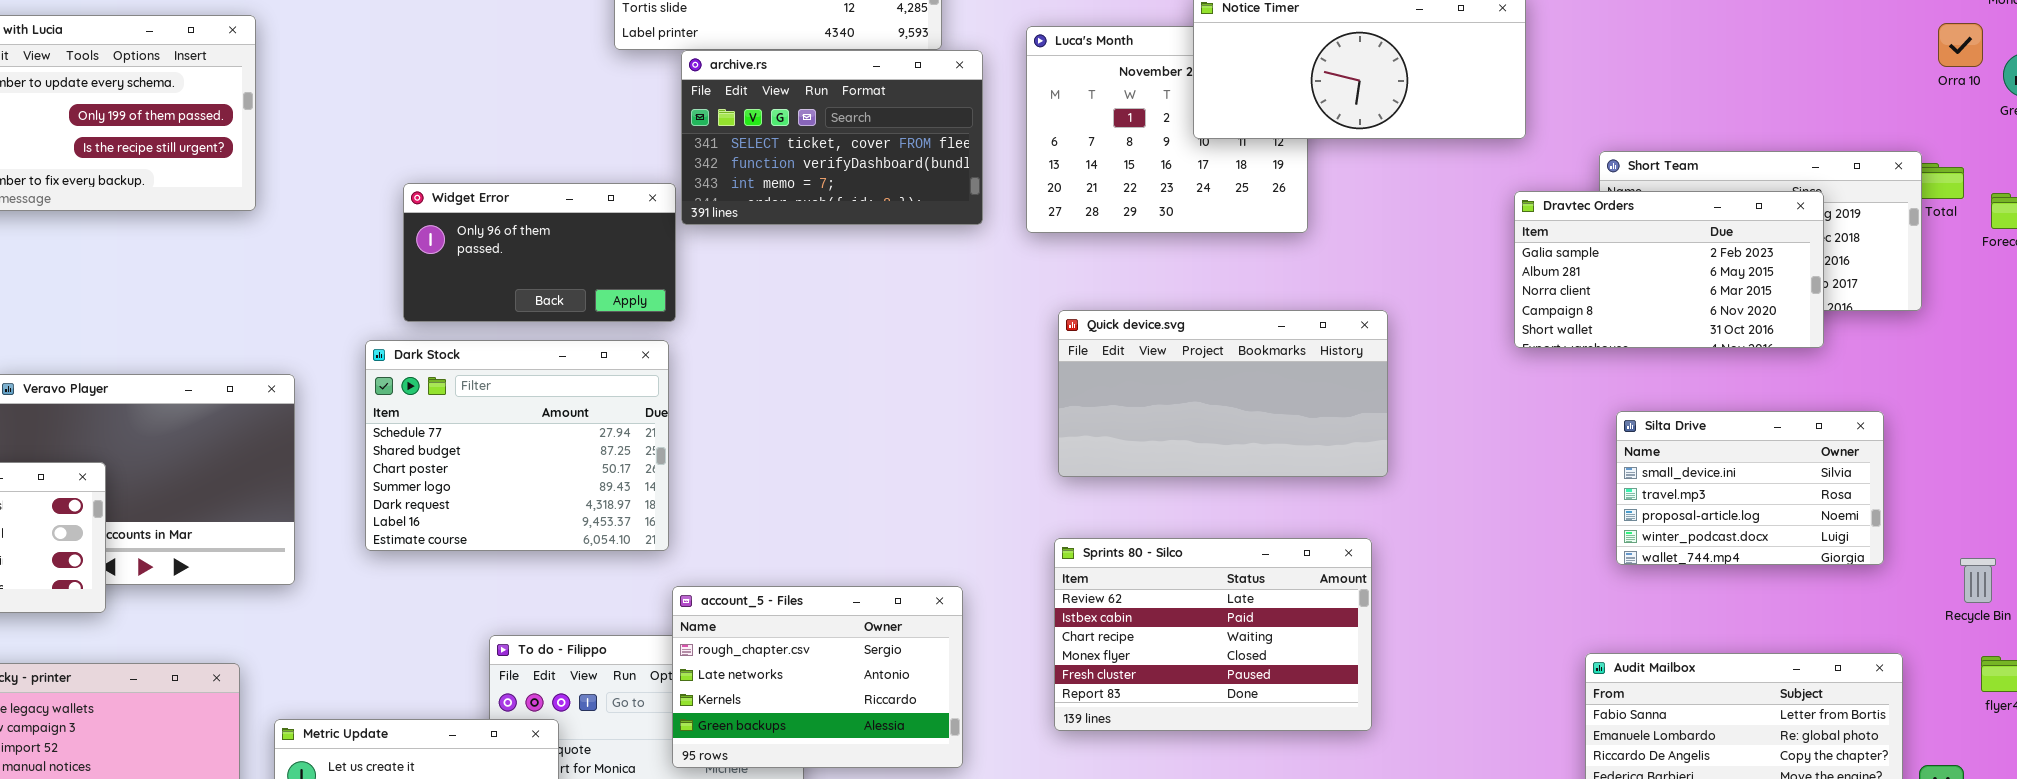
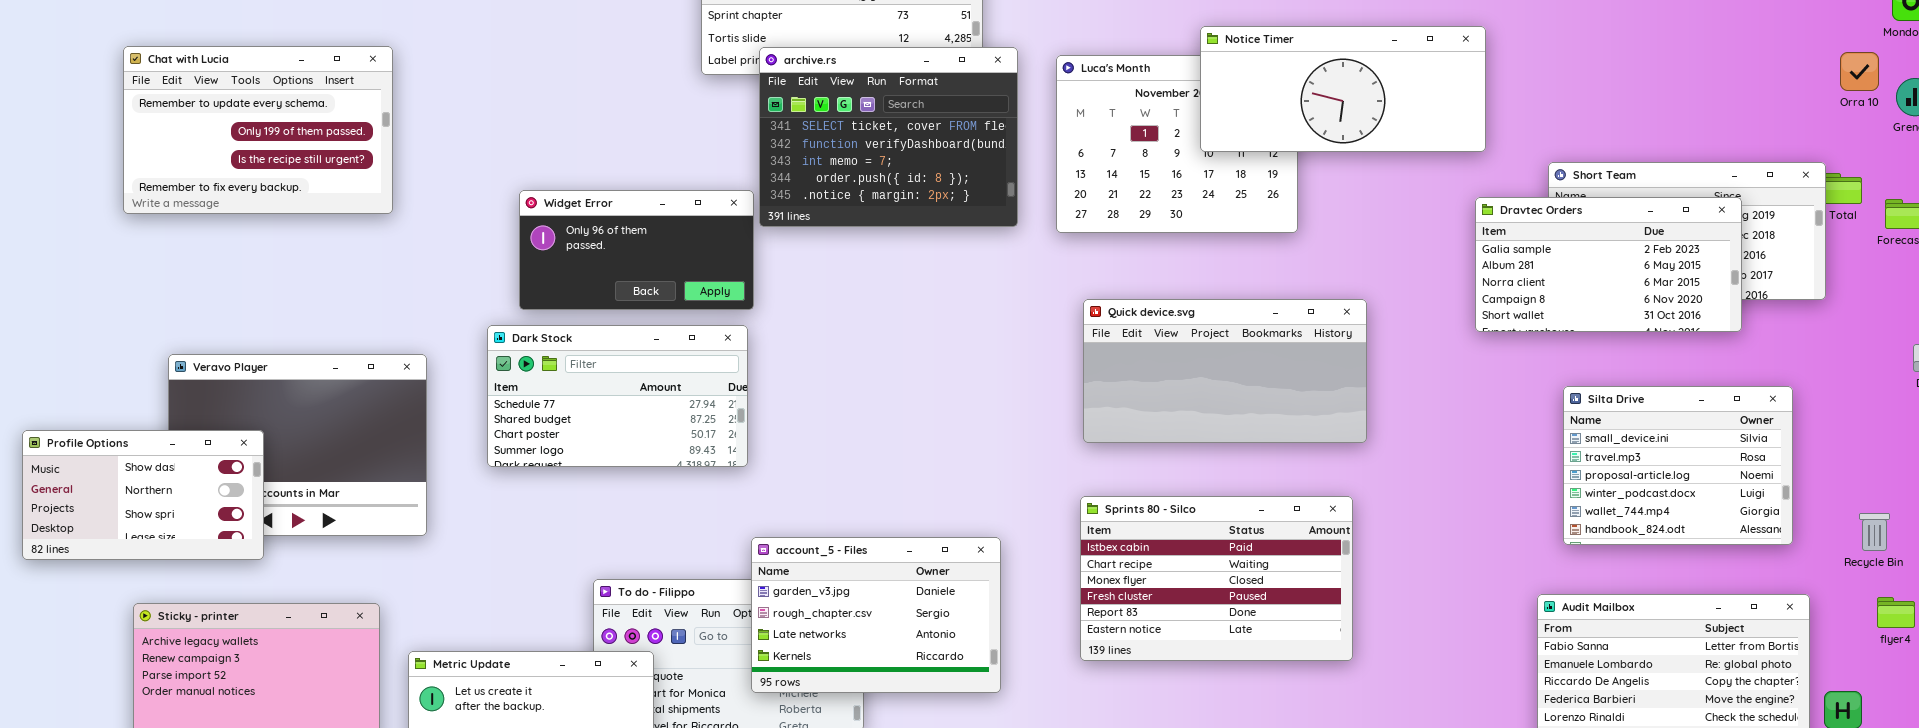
archive.rs: [681,50,983,225] -> [759,47,1018,227], resized
Dark Stock: [365,340,669,551] -> [487,325,748,467], resized
Silta Drive: [1616,411,1884,565] -> [1563,386,1793,545], resized
Sprints 80 - Silco: [1054,538,1372,731] -> [1080,496,1353,661], scrolled down 1 row
account_5 - Files: [672,586,963,768] -> [751,537,1001,693], scrolled up 1 row

